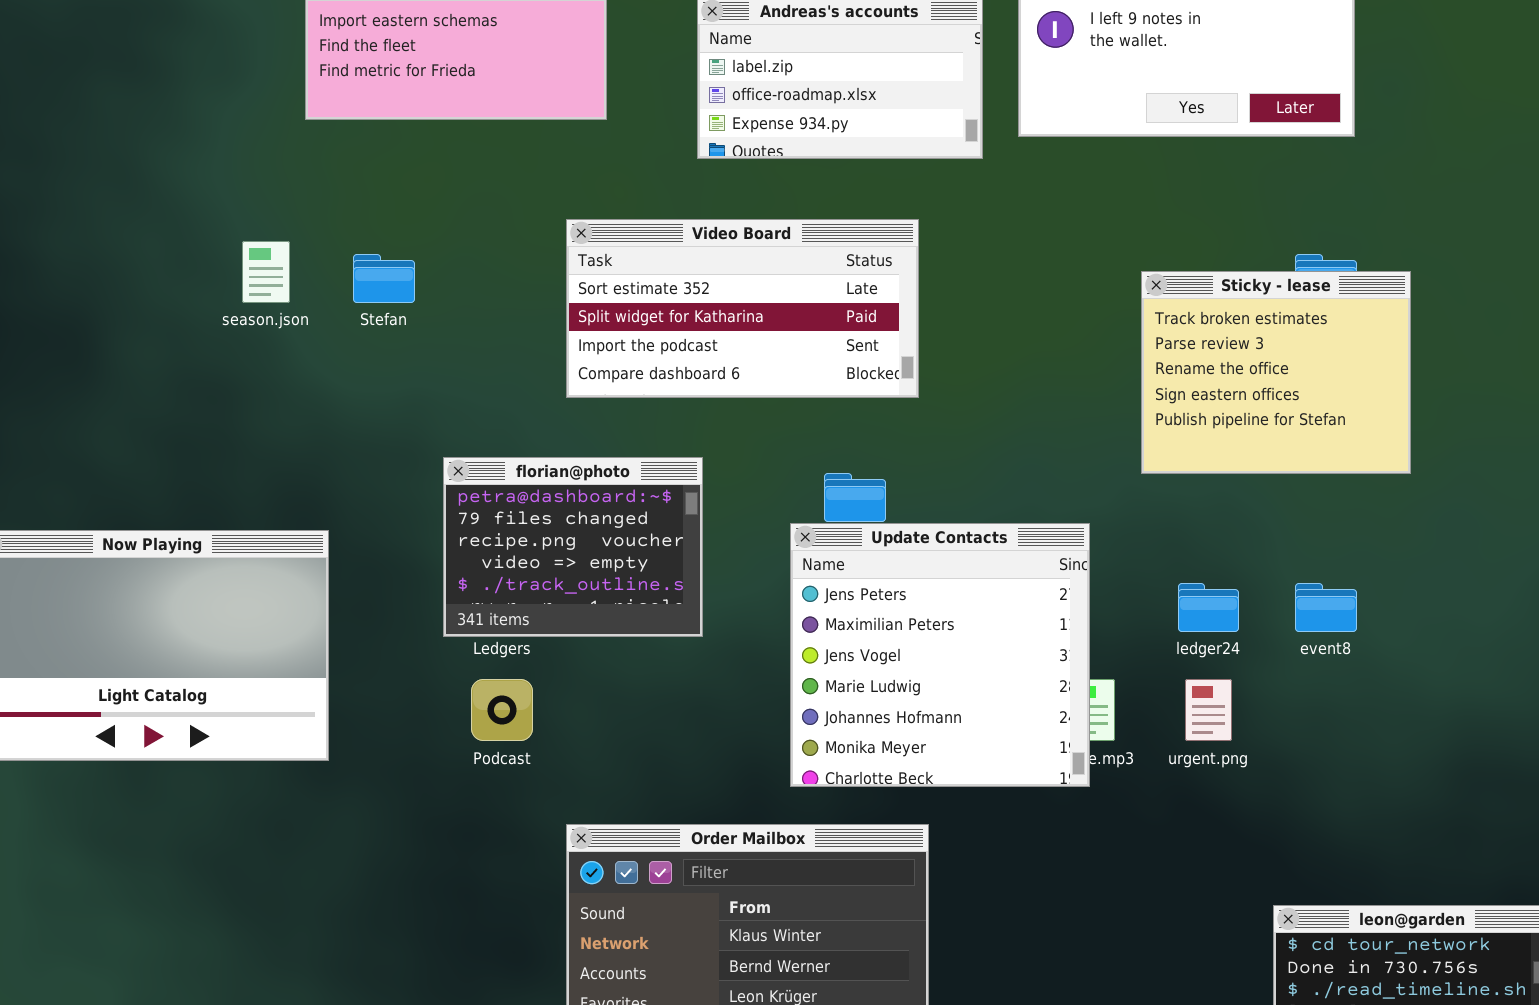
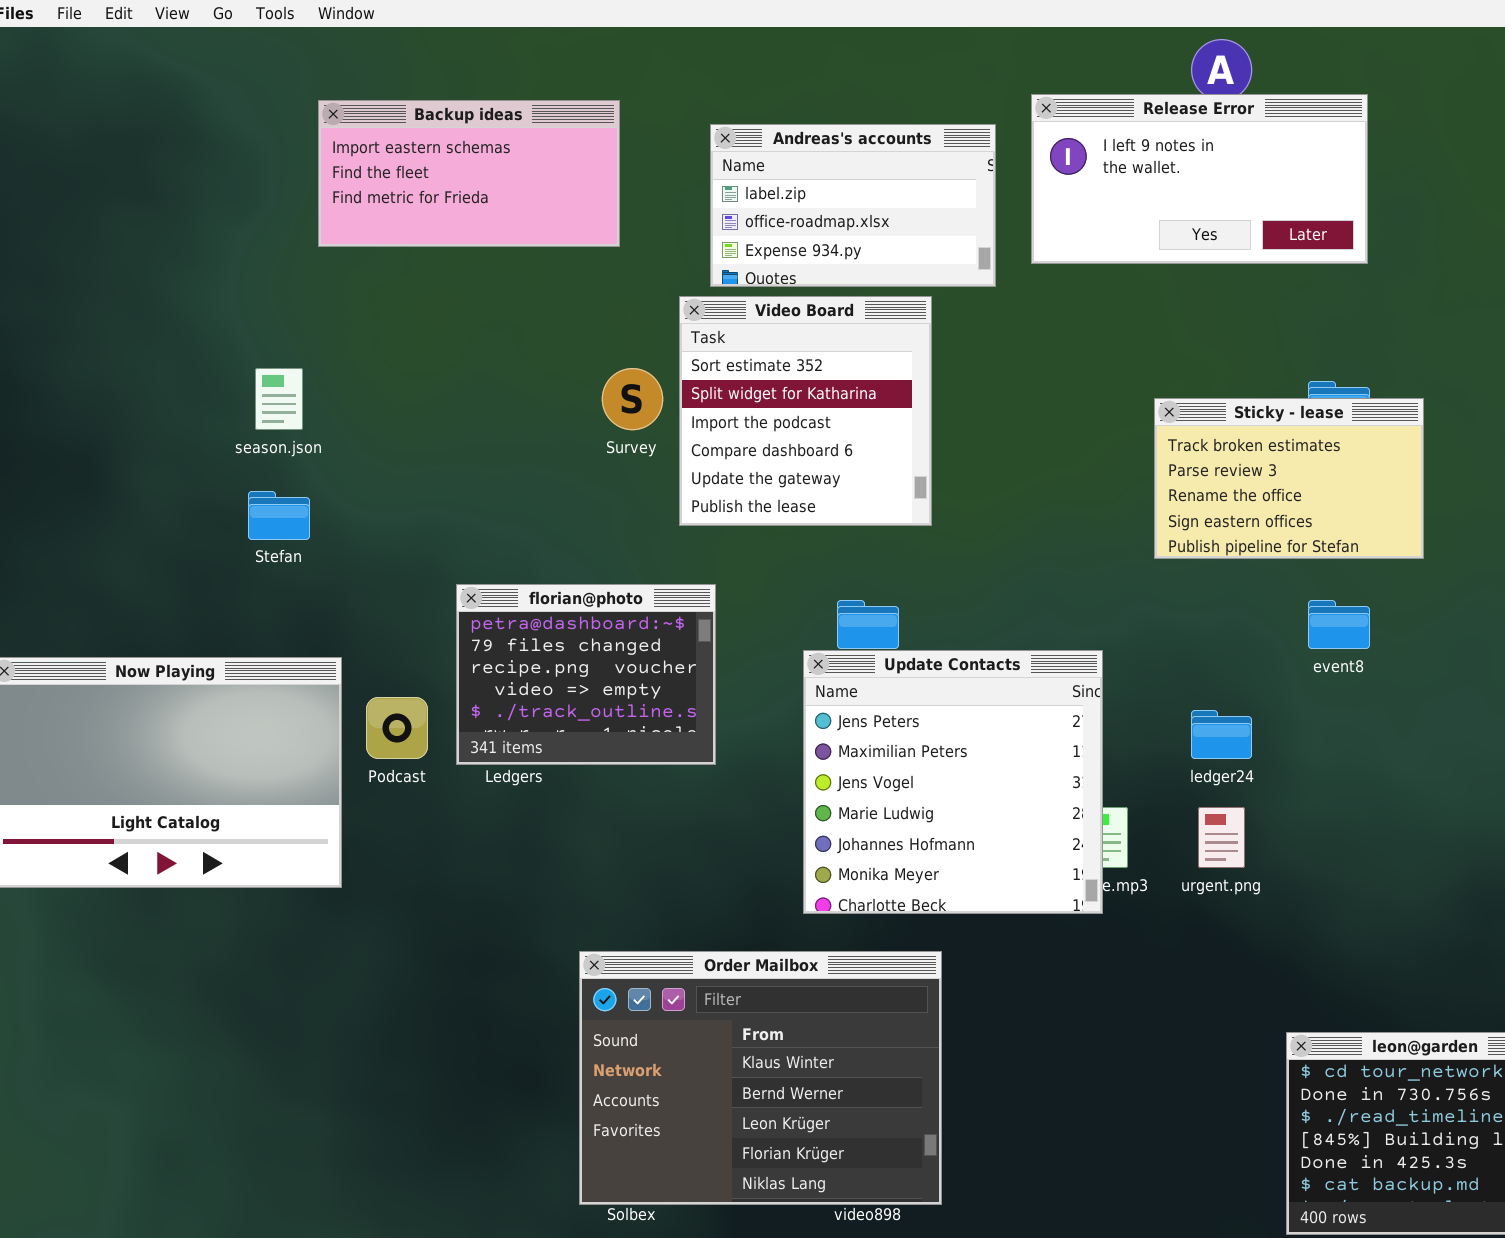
Video Board: [566,219,919,398] -> [679,296,932,526], resized
Stefan: [353,254,415,303] -> [248,491,310,540], moved
Sticky - lease: [1141,271,1411,474] -> [1154,398,1424,559], resized
event8: [1295,583,1357,632] -> [1308,600,1370,649], moved
Podcast: [471,679,533,741] -> [366,697,428,759], moved

